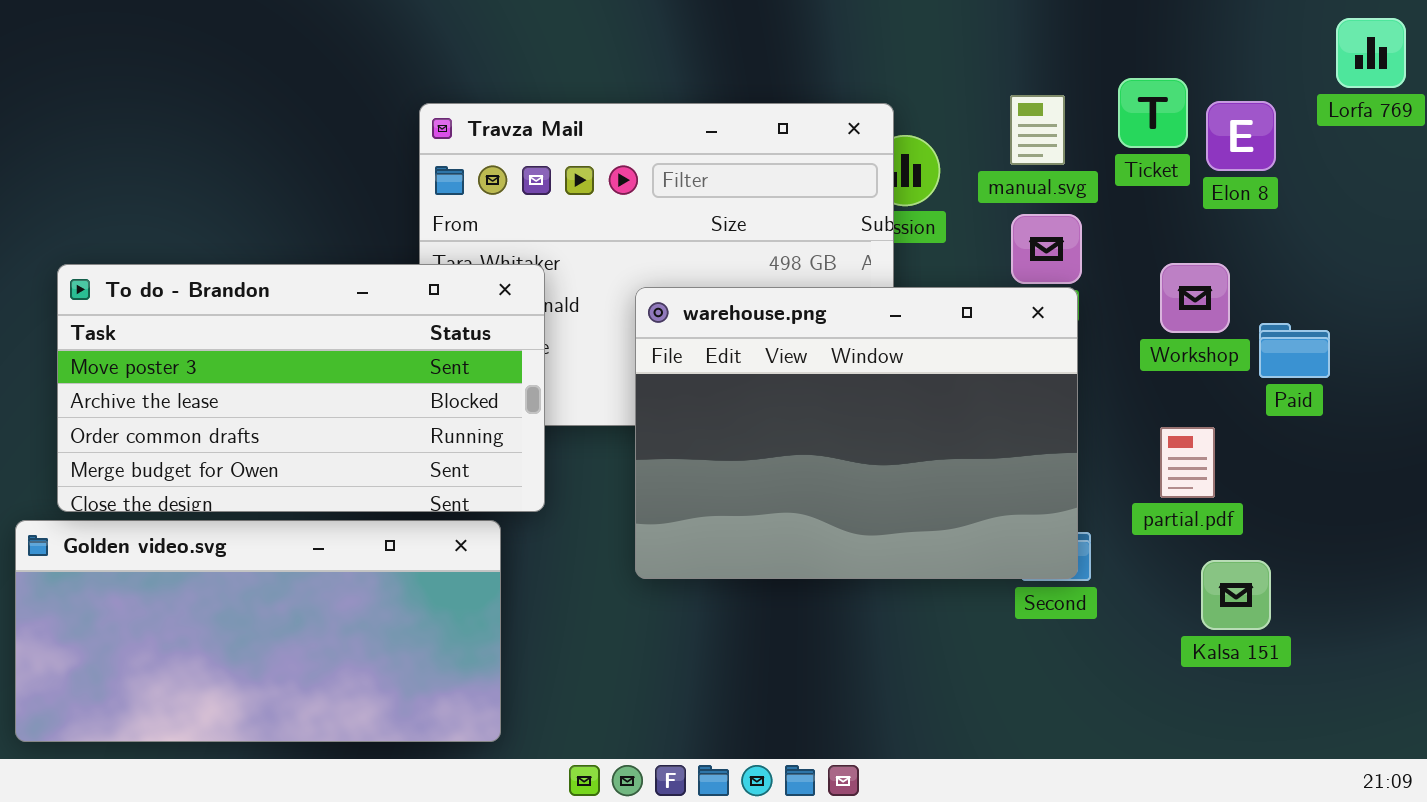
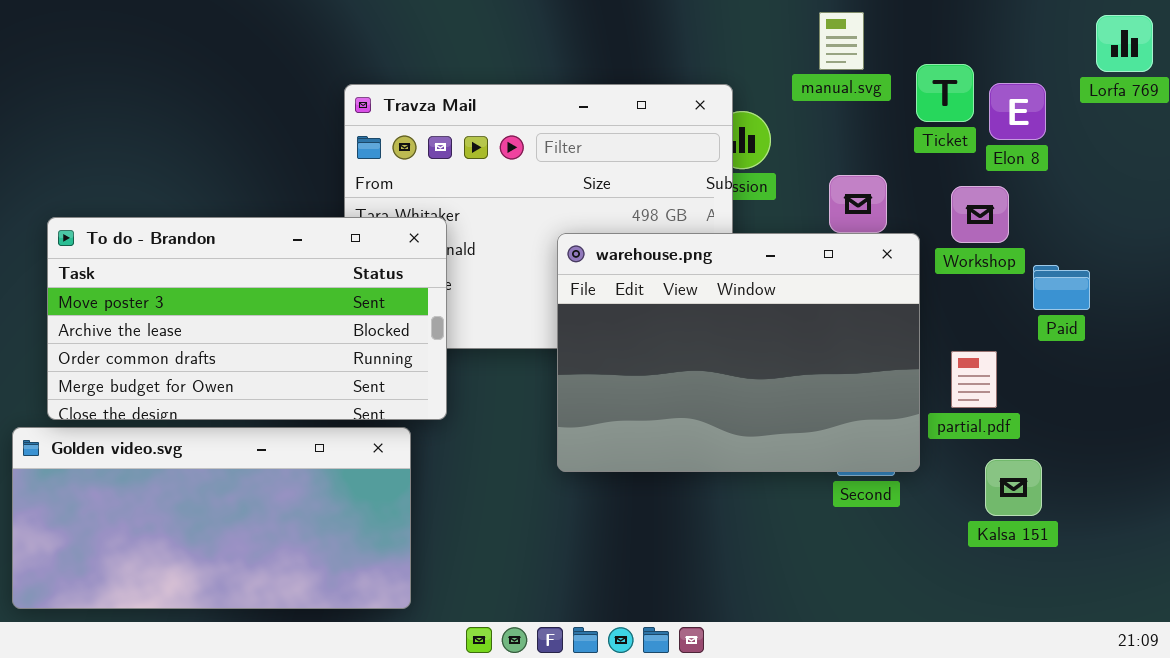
manual.svg: [1010,95,1065,165] -> [819,12,864,70], moved
Workshop: [1160,263,1230,333] -> [951,186,1009,243], moved
warehouse.png: [635,287,1078,579] -> [557,233,920,472], moved

